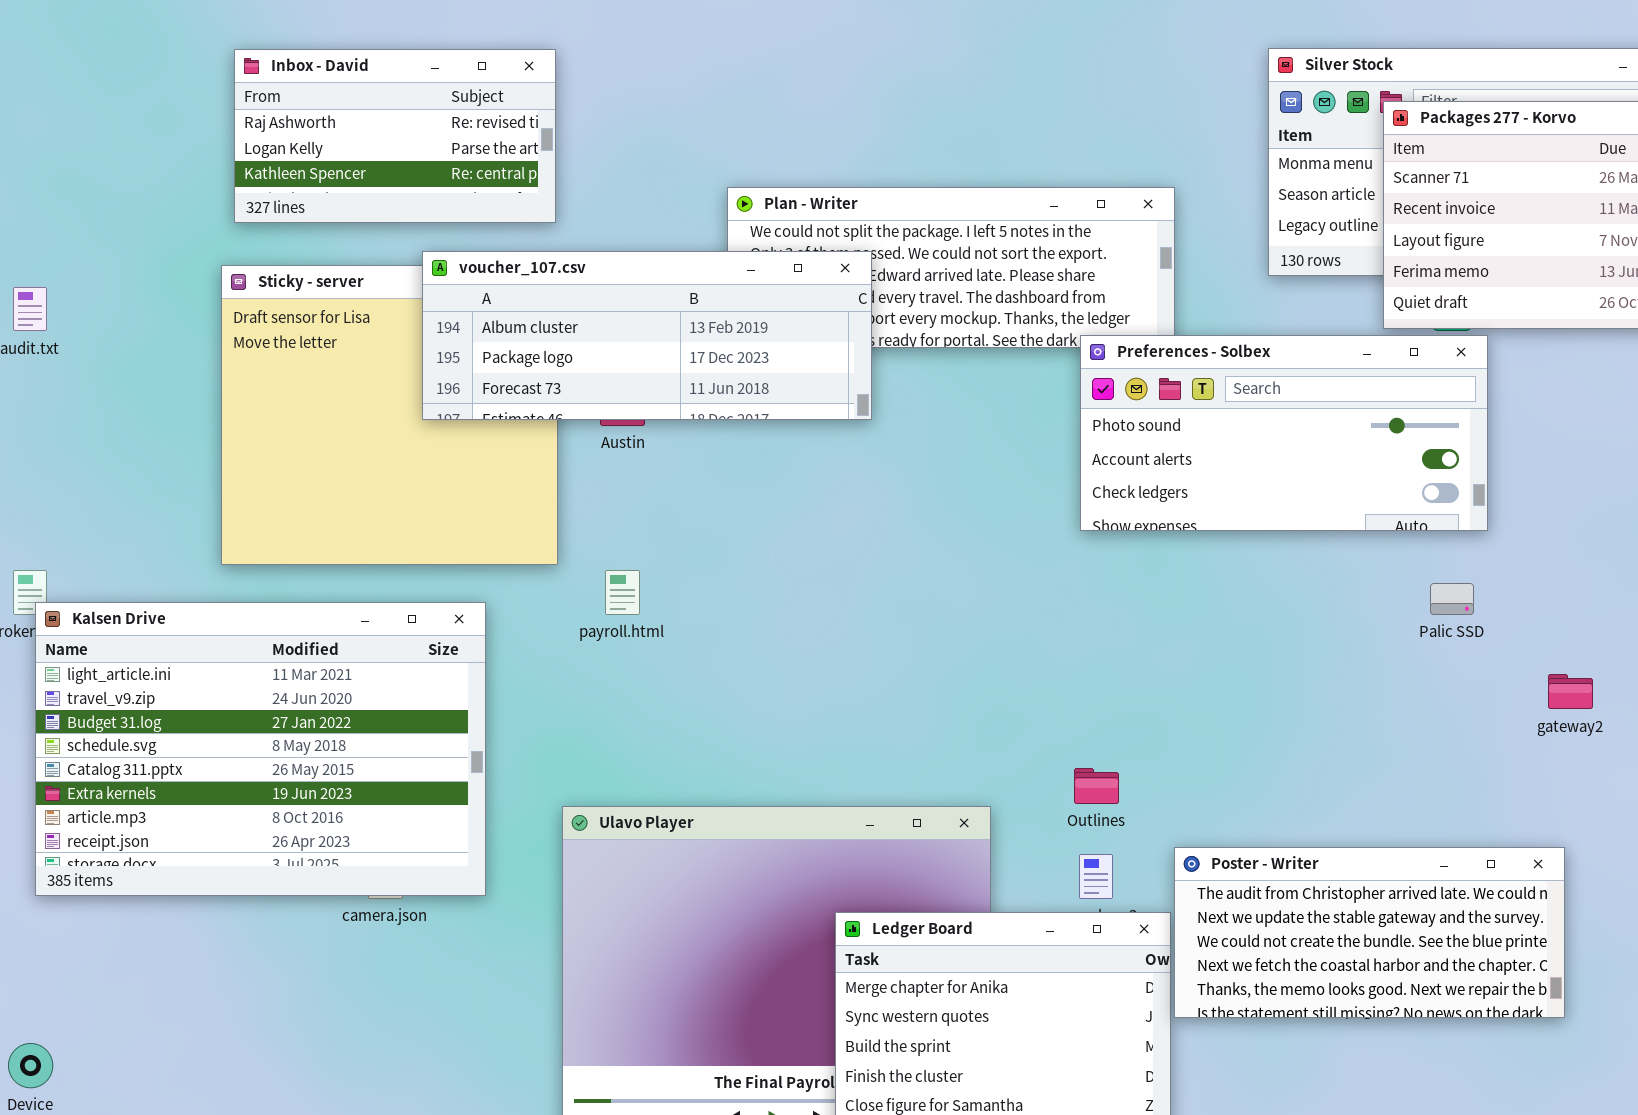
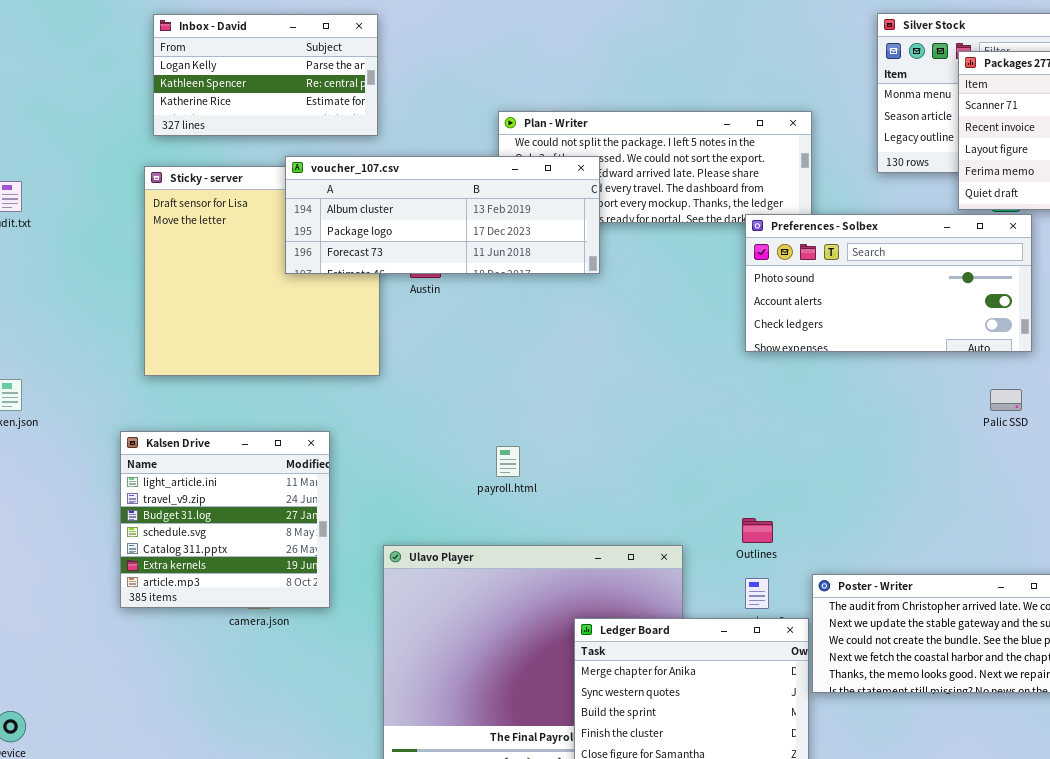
Inbox - David: [234,49,556,223] -> [153,14,378,136], scrolled down 1 row
payroll.html: [605,570,640,615] -> [496,446,520,477], moved
Kalsen Drive: [35,602,486,896] -> [120,431,330,608], resized

